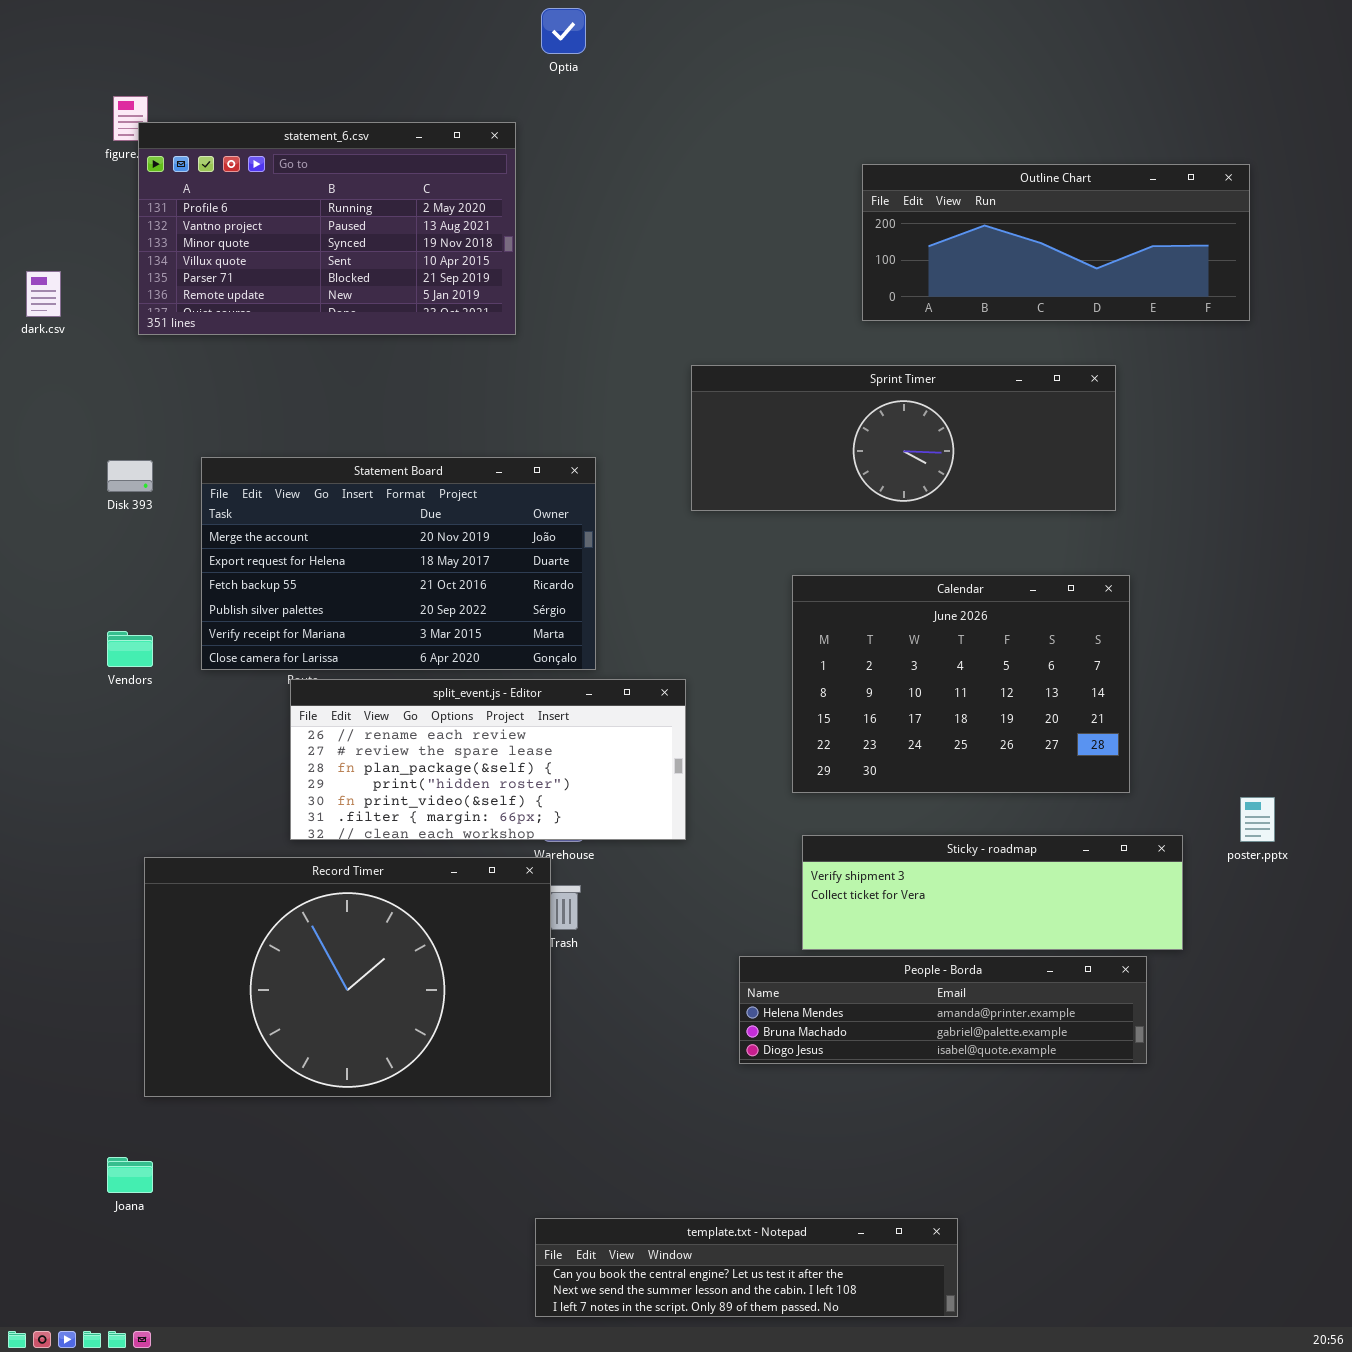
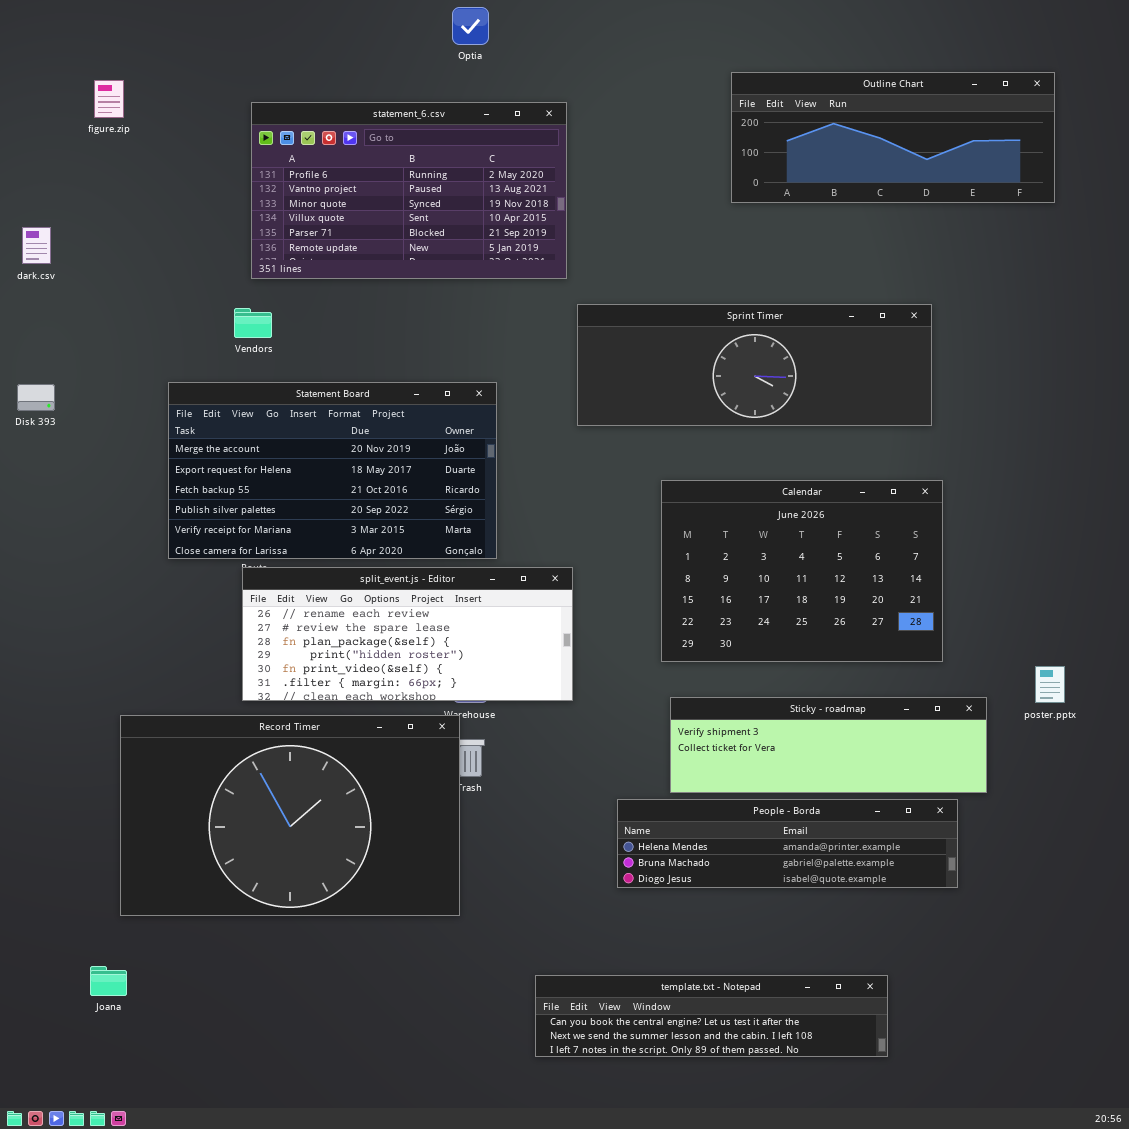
statement_6.csv: [138,122,516,335] -> [251,102,567,279], moved
Outline Chart: [862,164,1250,321] -> [731,72,1055,203], moved
Disk 393: [107,460,153,492] -> [17,384,55,411], moved
Vendors: [107,631,153,667] -> [234,308,272,338], moved
template.txt - Notepad: [535,1218,958,1317] -> [535,975,888,1057], moved

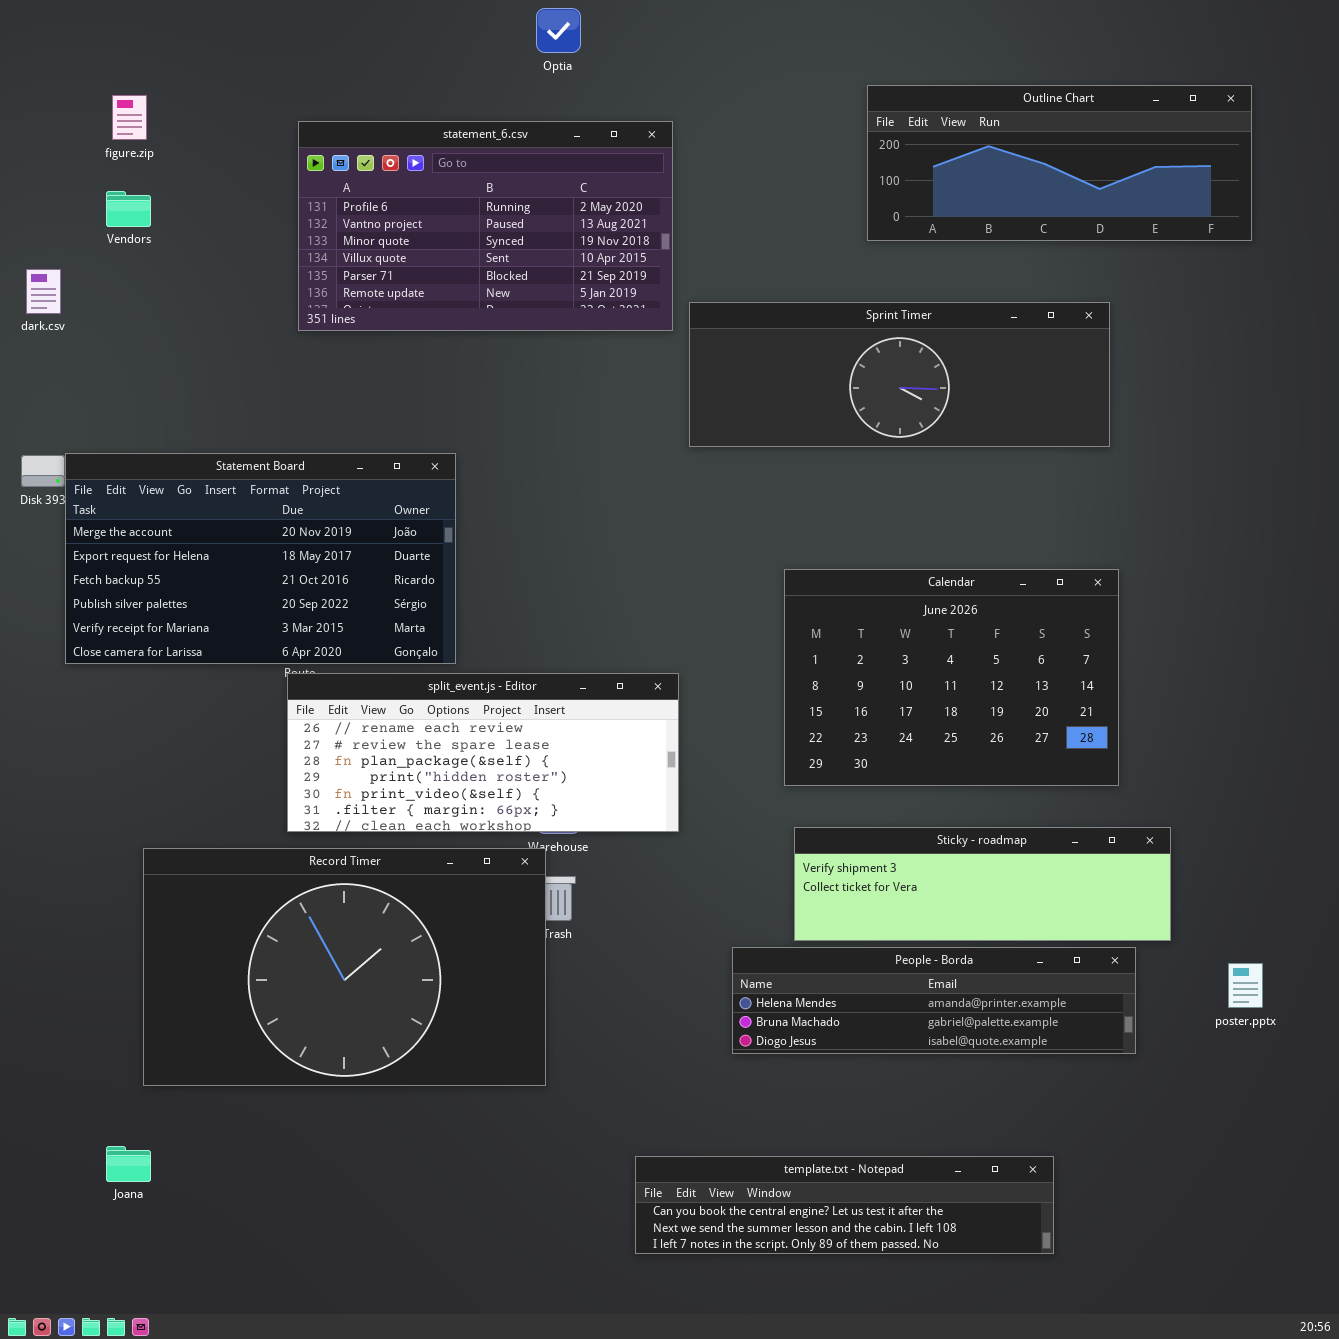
Sprint Timer: [577,304,932,426] -> [689,302,1110,447], moved
Vendors: [234,308,272,338] -> [106,191,151,227], moved
Statement Board: [168,382,497,559] -> [65,453,456,664], moved
poster.pptx: [1035,666,1065,703] -> [1228,963,1263,1008], moved

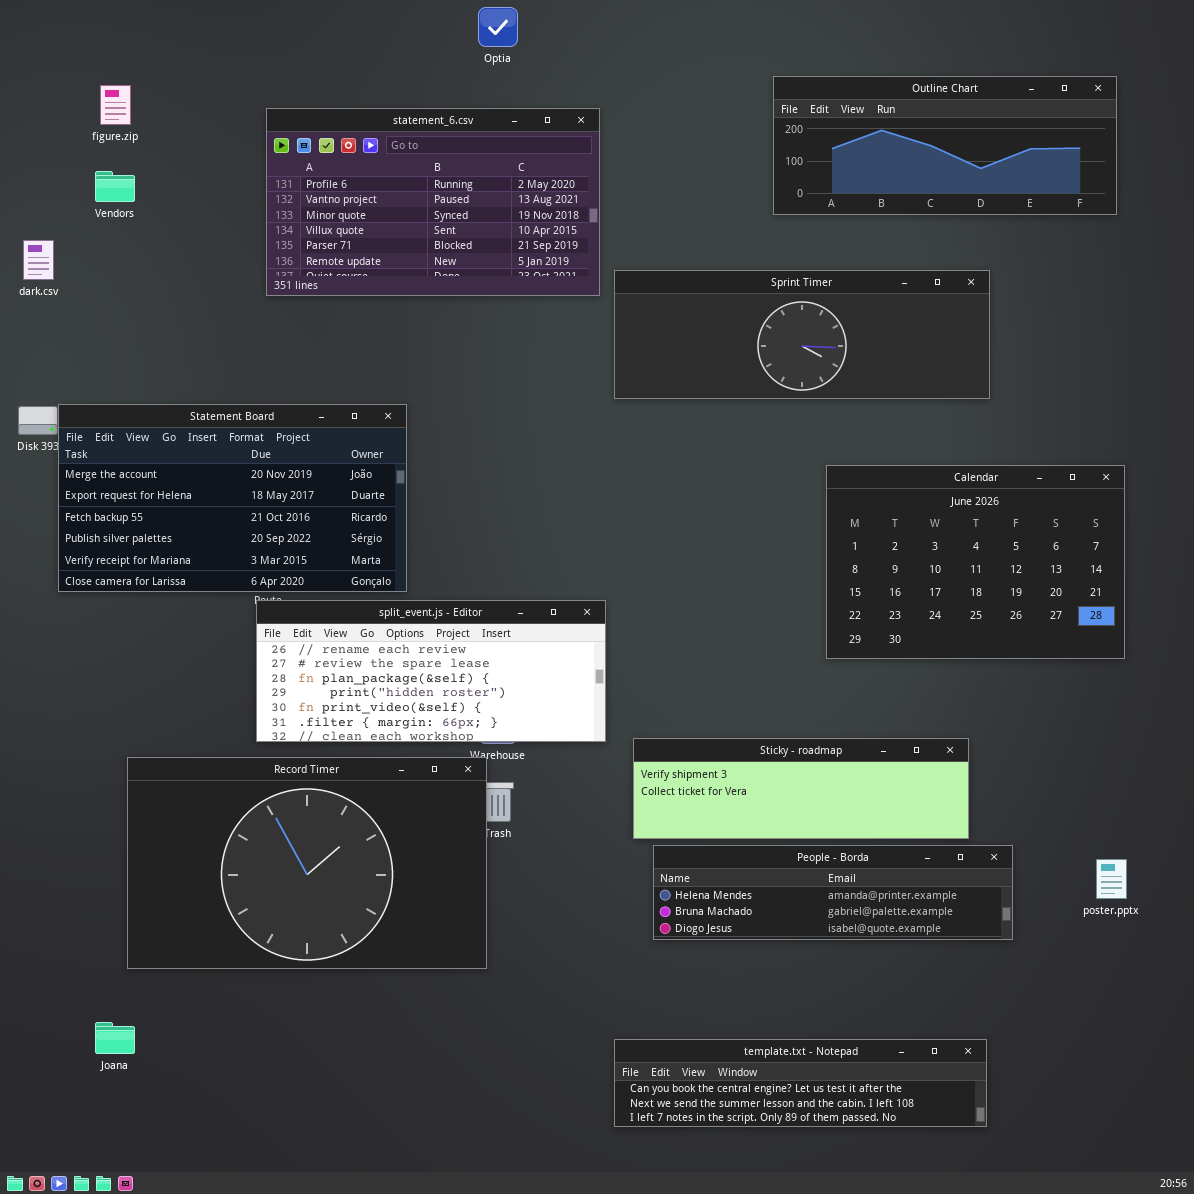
Calendar: [784,569,1119,786] -> [826,465,1125,659], moved
Sticky - roadmap: [794,827,1171,941] -> [633,738,969,839], moved
template.txt - Notepad: [635,1156,1054,1254] -> [614,1039,987,1127], moved

